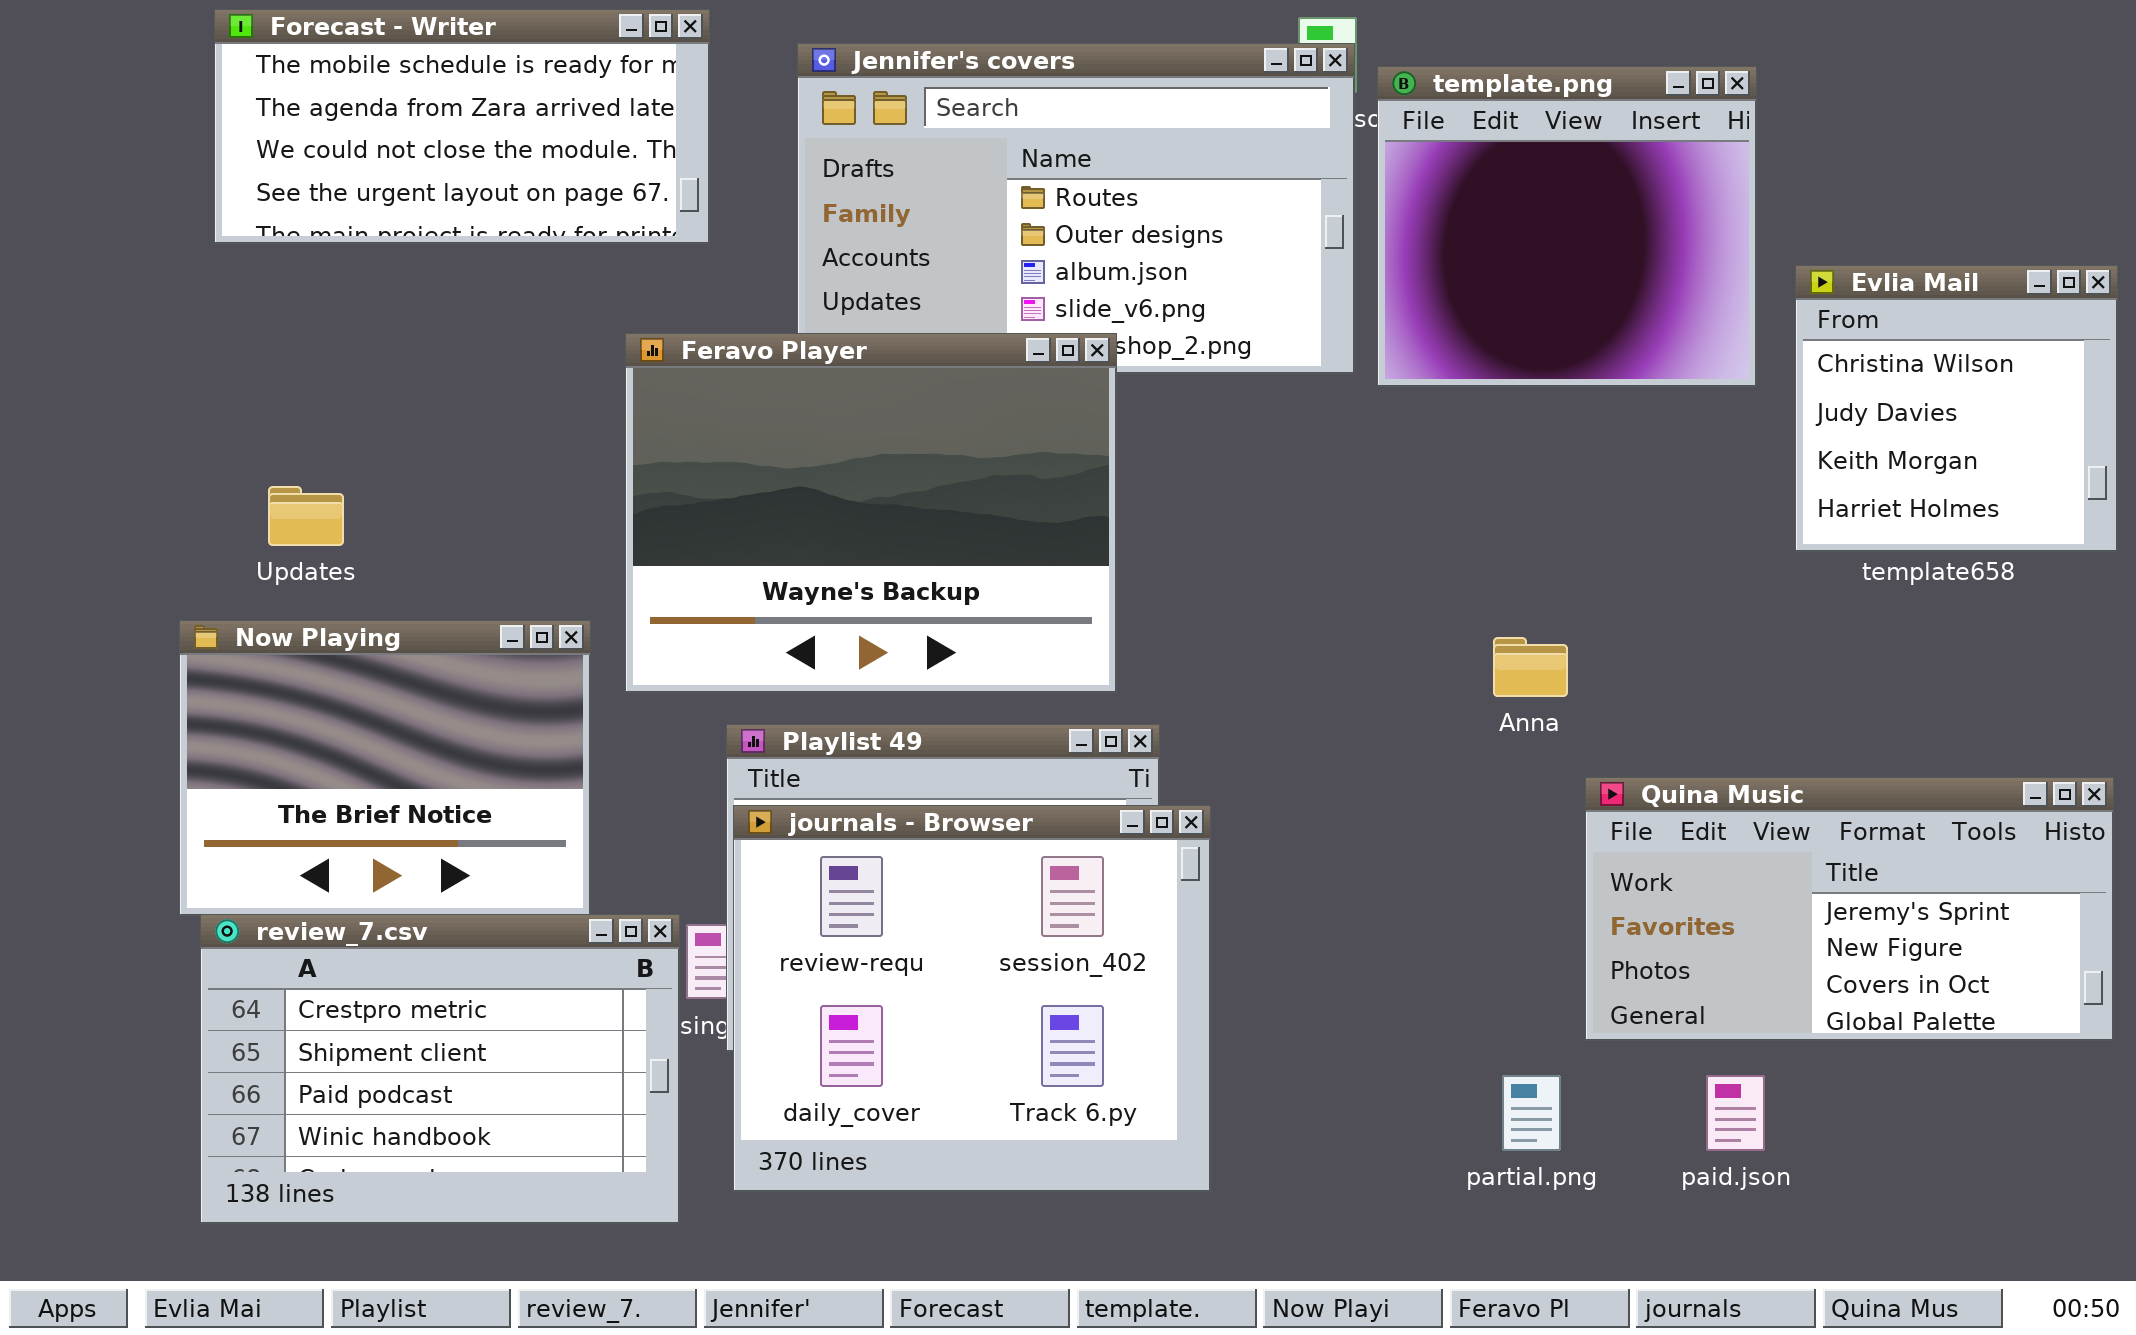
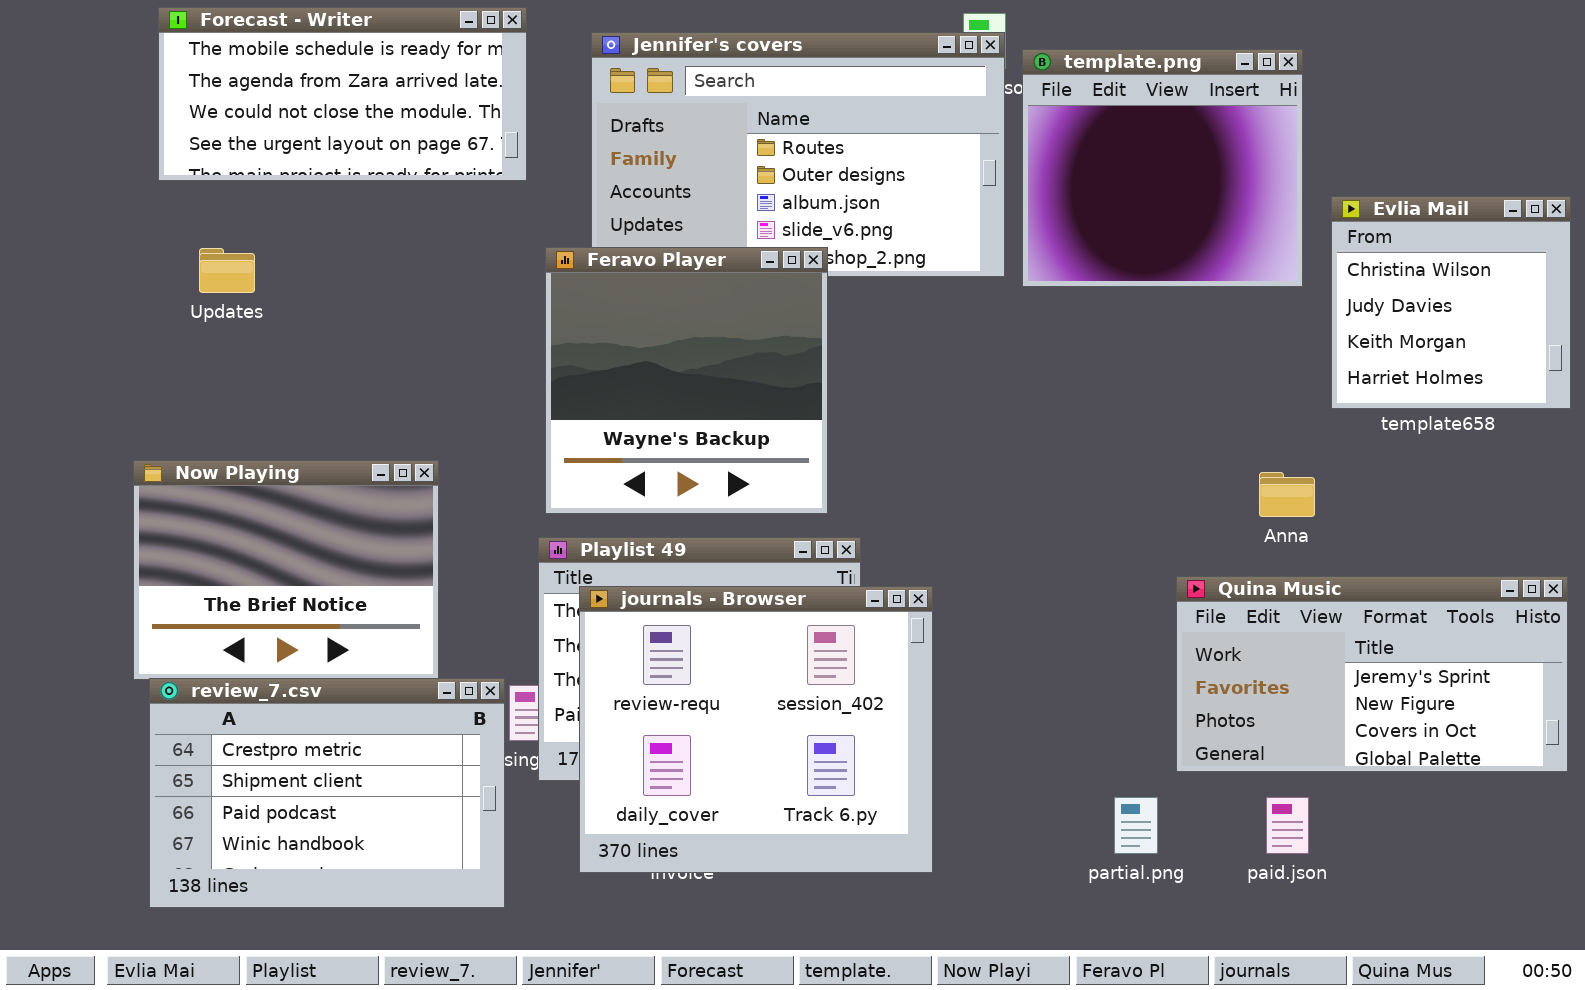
Feravo Player: [625,333,1117,693] -> [545,247,828,514], resized
Updates: [268,486,344,546] -> [199,248,255,293], moved
Anna: [1493,637,1568,697] -> [1259,472,1315,517], moved
journals - Browser: [733,805,1211,1192] -> [579,586,933,873], moved

